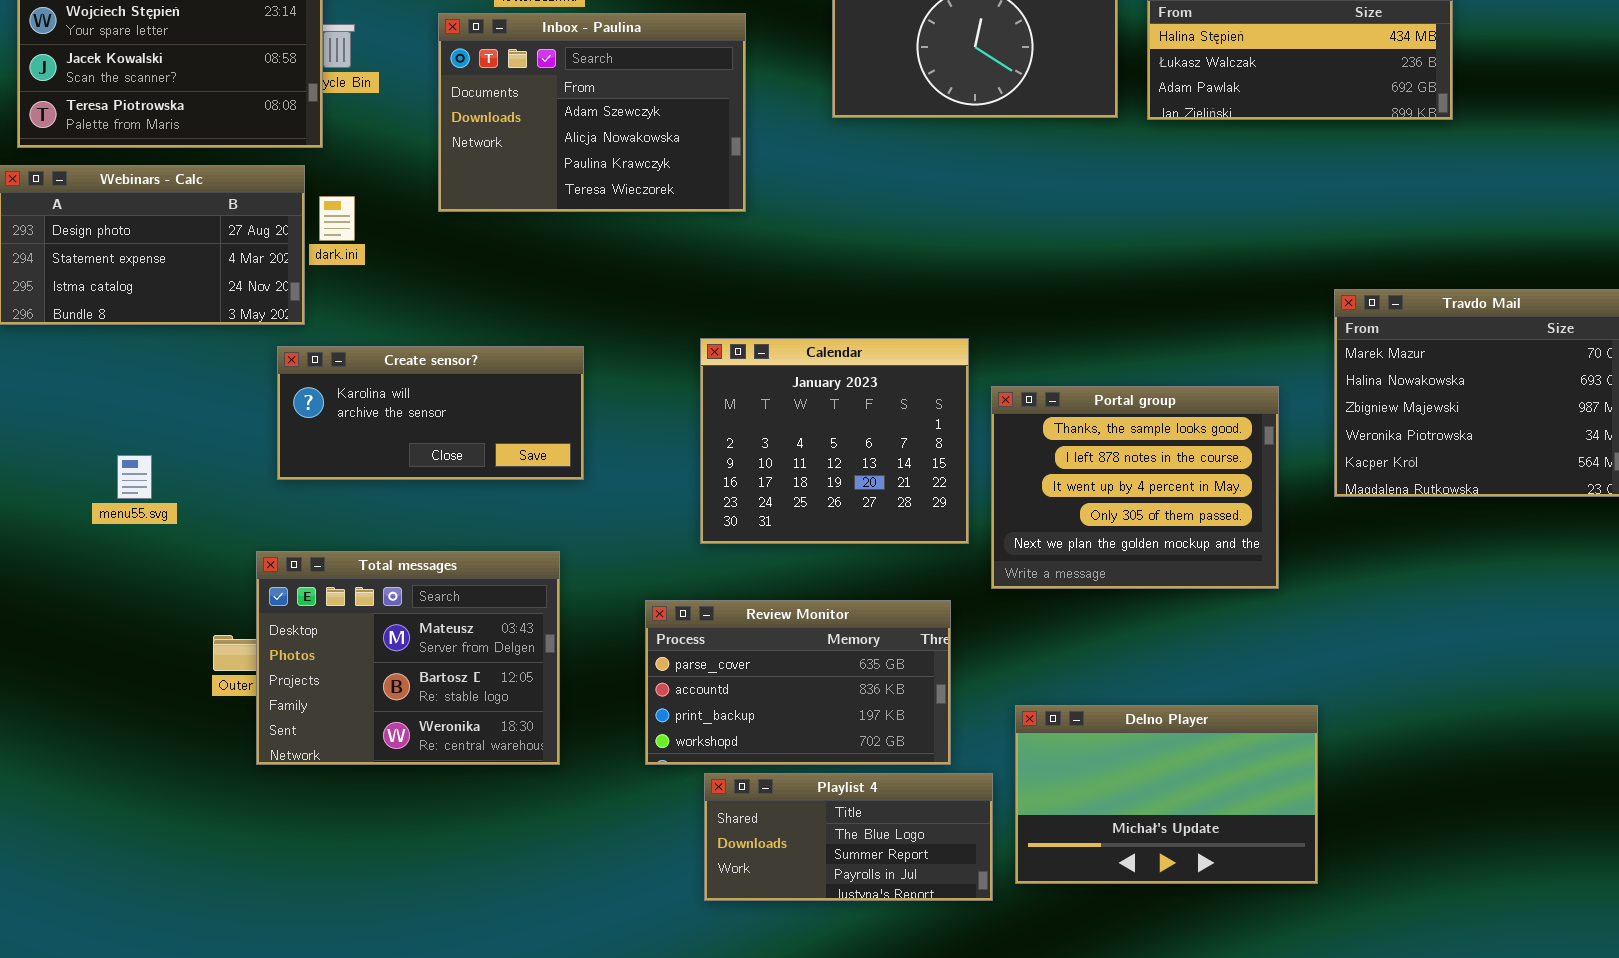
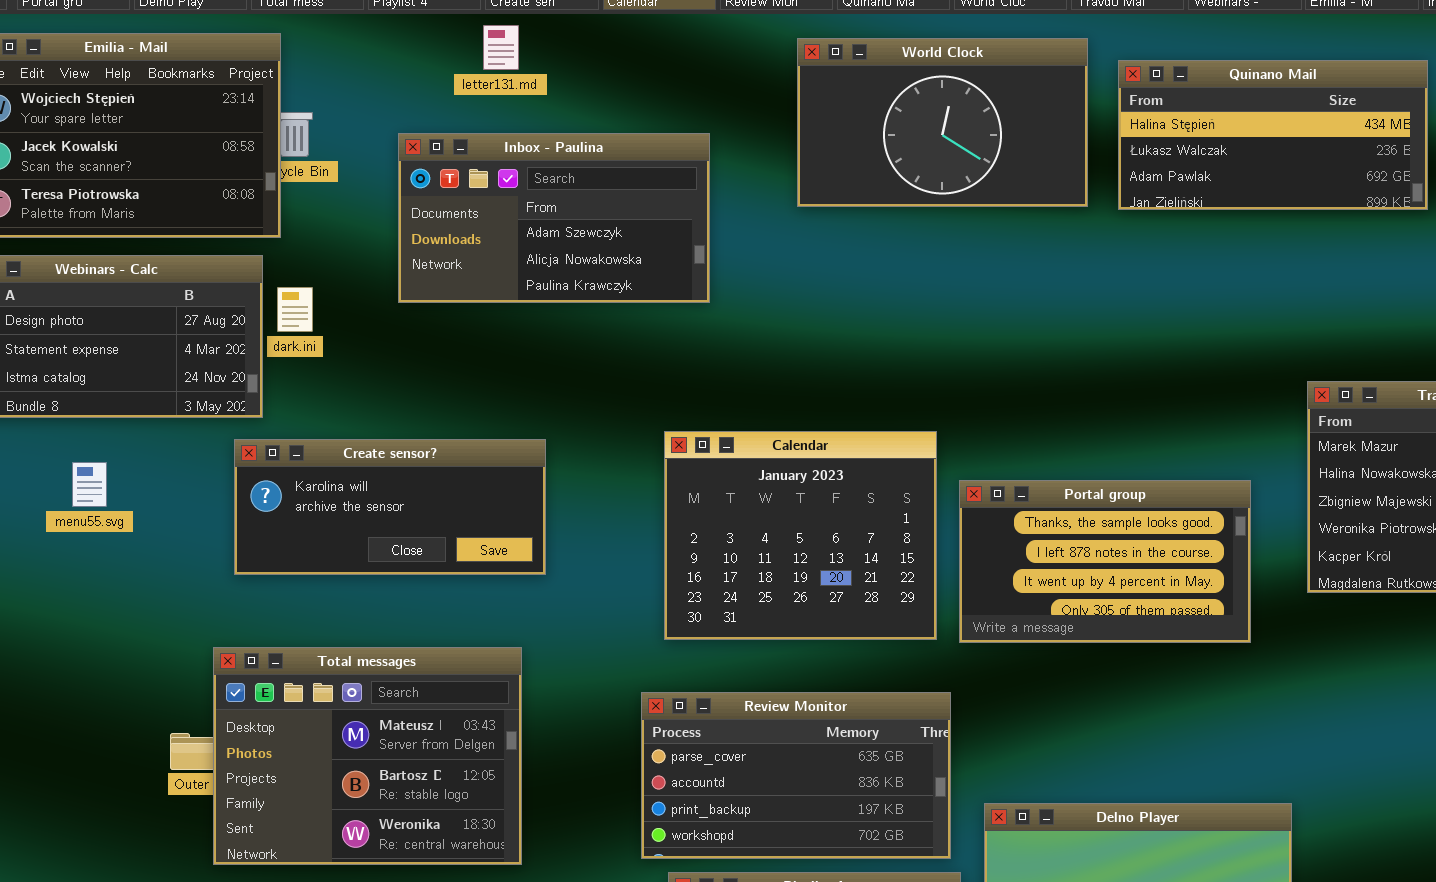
Inbox - Paulina: [438,13,746,212] -> [398,133,710,303], resized
Portal group: [991,386,1279,589] -> [959,480,1251,643], resized
menu55.svg: [117,455,152,499] -> [72,462,107,507], moved
Review Monitor: [645,600,951,765] -> [641,692,951,859], moved

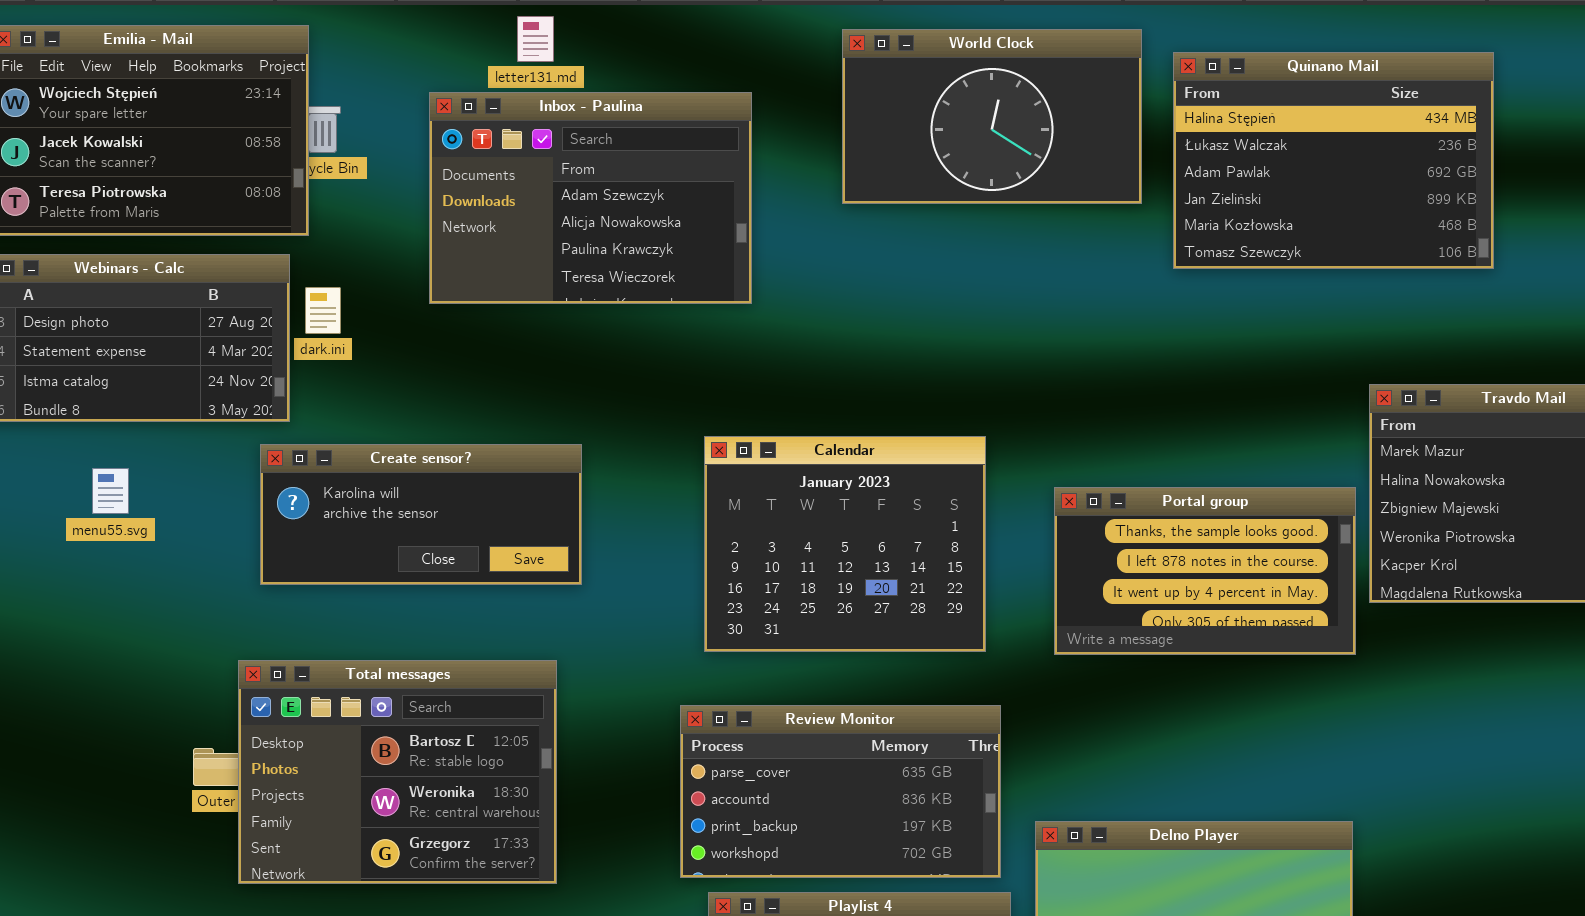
Quinano Mail: [1118,60,1428,210] -> [1173,52,1494,269], resized
Inbox - Paulina: [398,133,710,303] -> [429,92,752,304], resized
Portal group: [959,480,1251,643] -> [1054,487,1356,655], moved
Total messages: [213,647,522,865] -> [238,660,557,884], scrolled down 1 row

